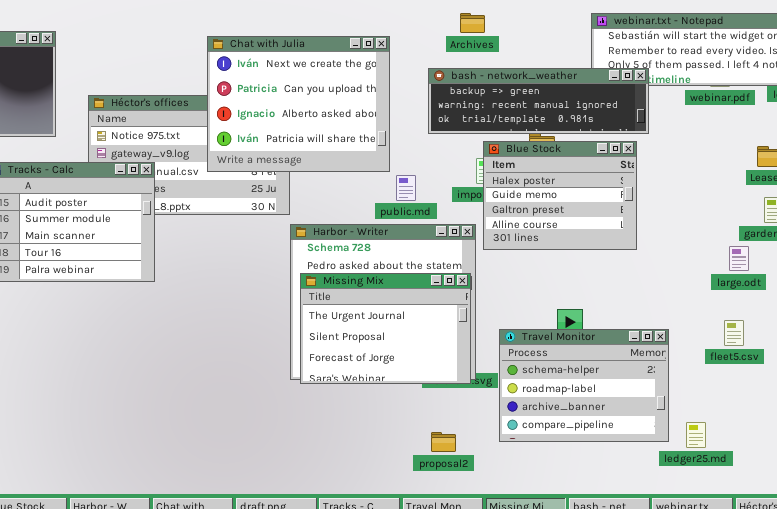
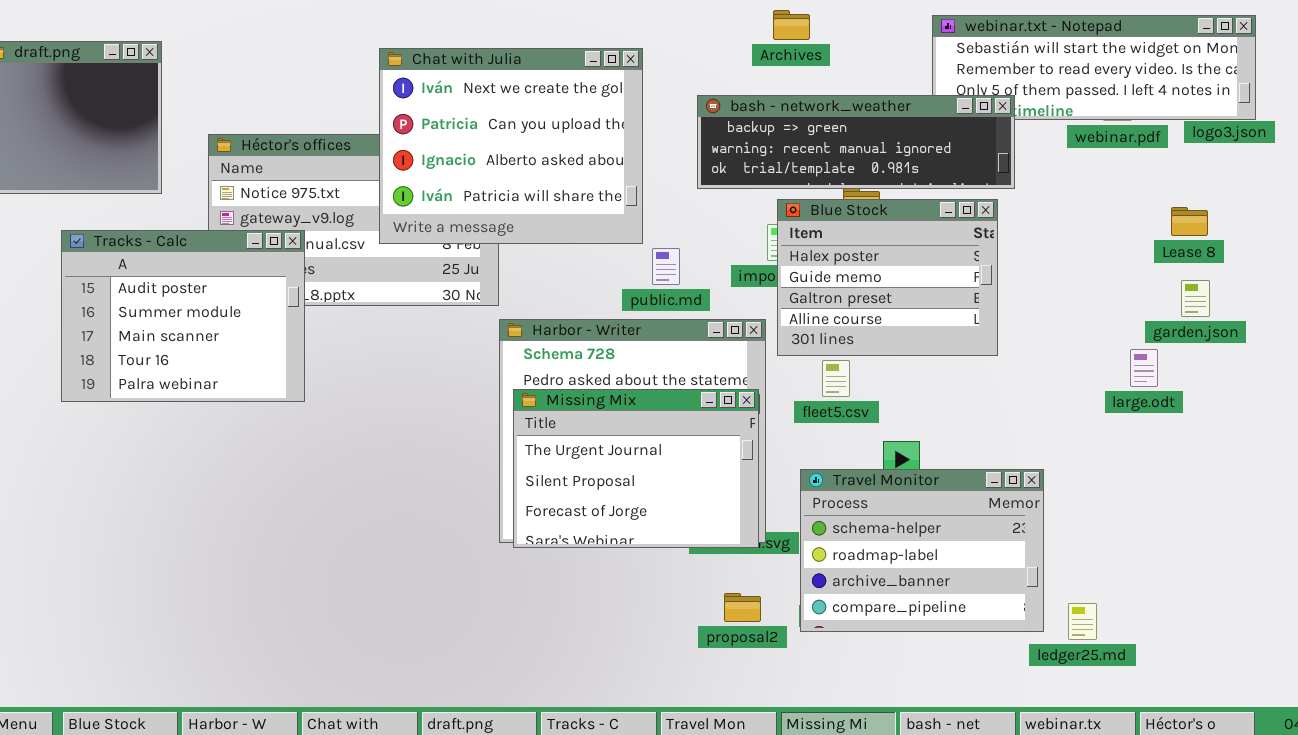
Archives: [460,13,485,33] -> [773,10,810,40], moved
fleet5.csv: [724,320,744,346] -> [822,360,850,397], moved
proposal2: [431,432,456,452] -> [724,593,761,622], moved

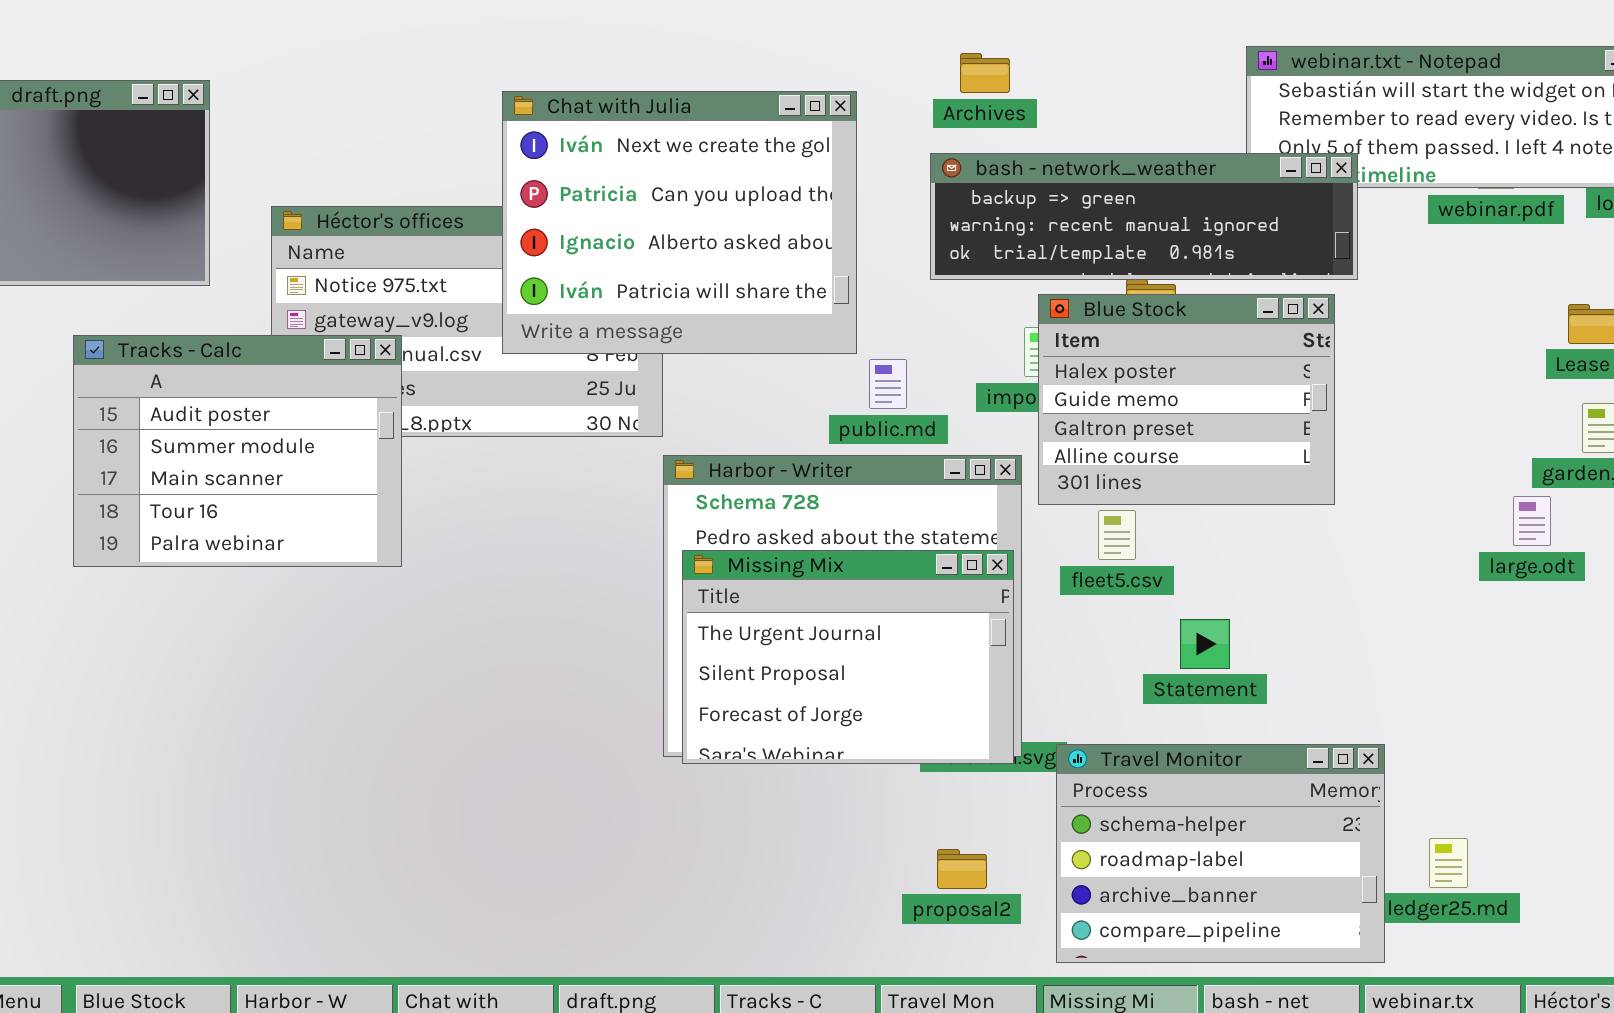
Archives: [773,10,810,40] -> [960,53,1010,93], moved
Travel Monitor: [800,469,1044,632] -> [1056,744,1385,963], moved
proposal2: [724,593,761,622] -> [937,849,987,889], moved

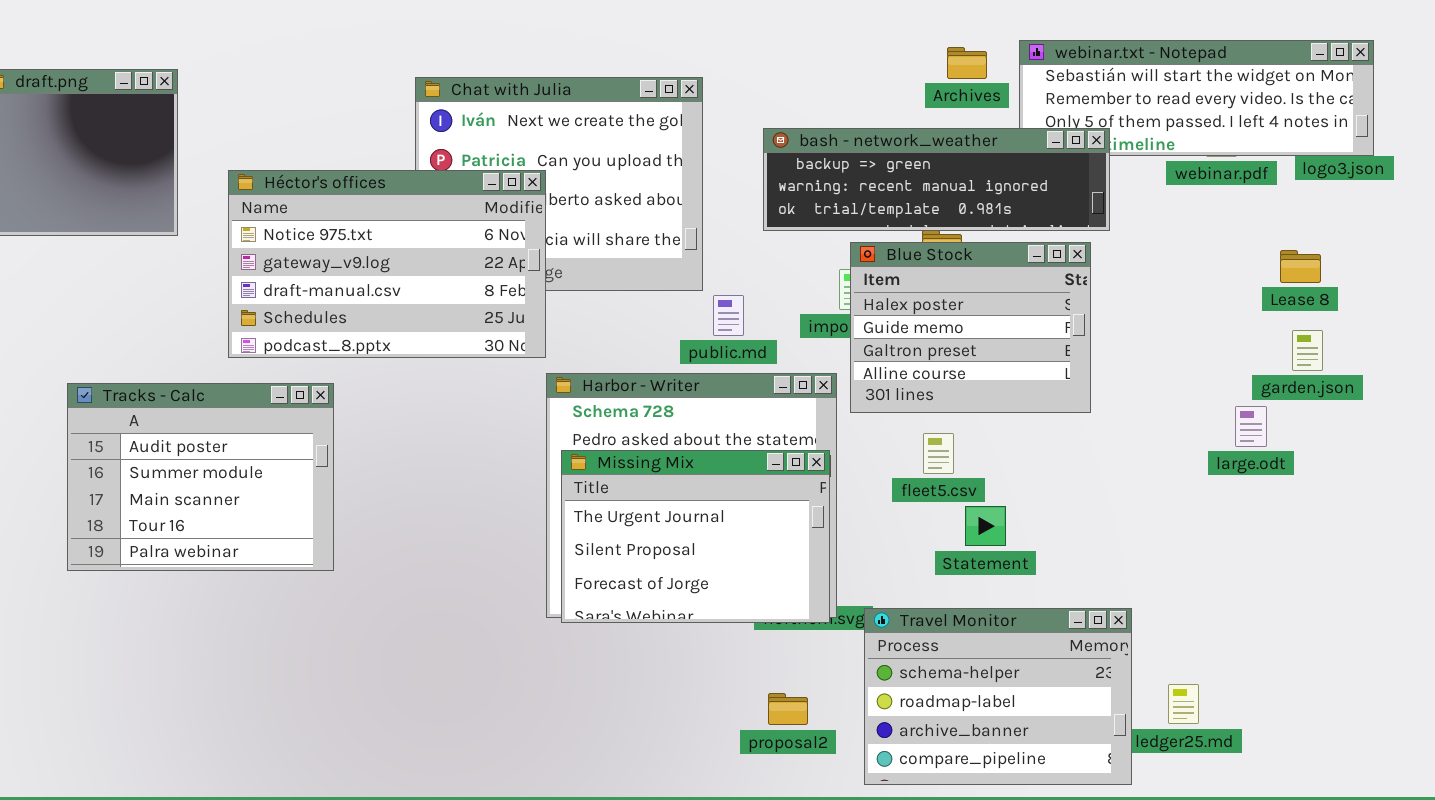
Archives: [960,53,1010,93] -> [947,47,987,79], moved
Héctor's offices: [271,206,663,437] -> [228,170,546,358], raised
Tracks - Calc: [73,335,402,567] -> [67,383,334,571], moved
fleet5.csv: [1098,510,1136,560] -> [923,433,954,474], moved

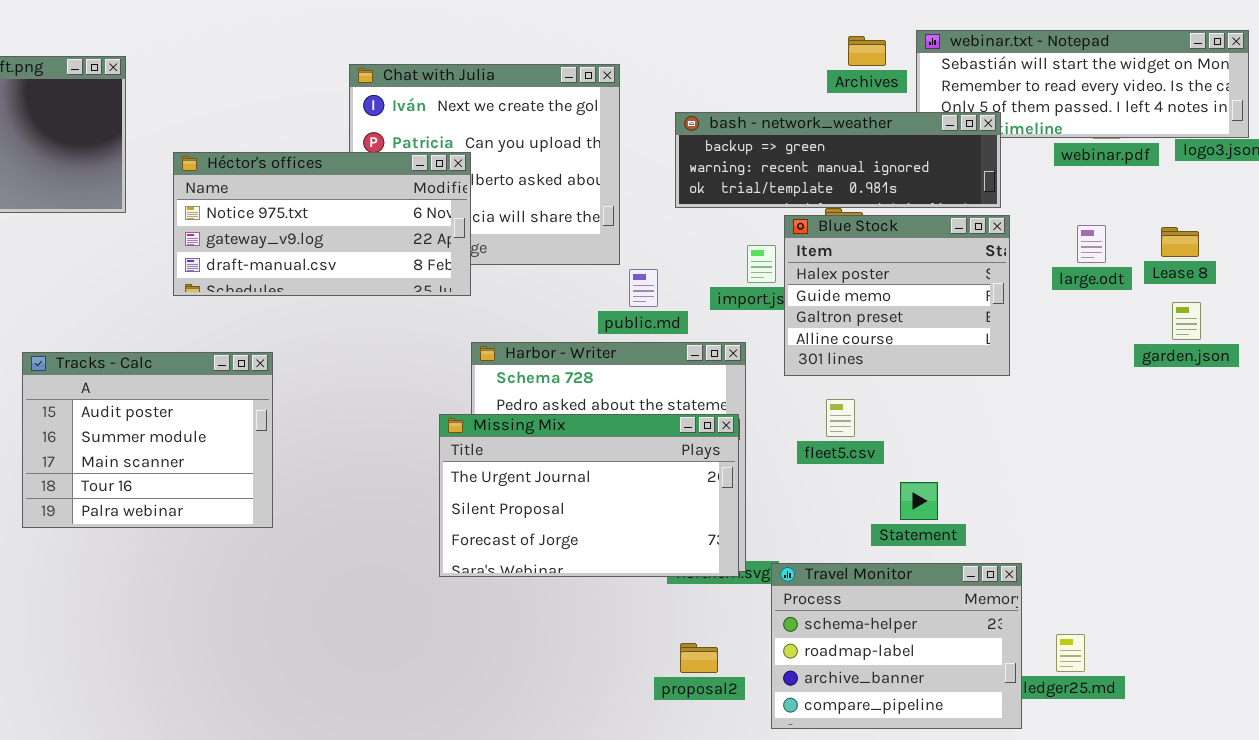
Héctor's offices: [228,170,546,358] -> [173,152,471,296], resized
Blue Stock: [850,242,1091,413] -> [784,215,1010,376], moved
large.odt: [1235,406,1267,447] -> [1077,225,1106,263], moved
Missing Mix: [561,450,830,623] -> [439,414,739,577], resized
Statement: [965,506,1006,546] -> [900,482,938,520], moved

